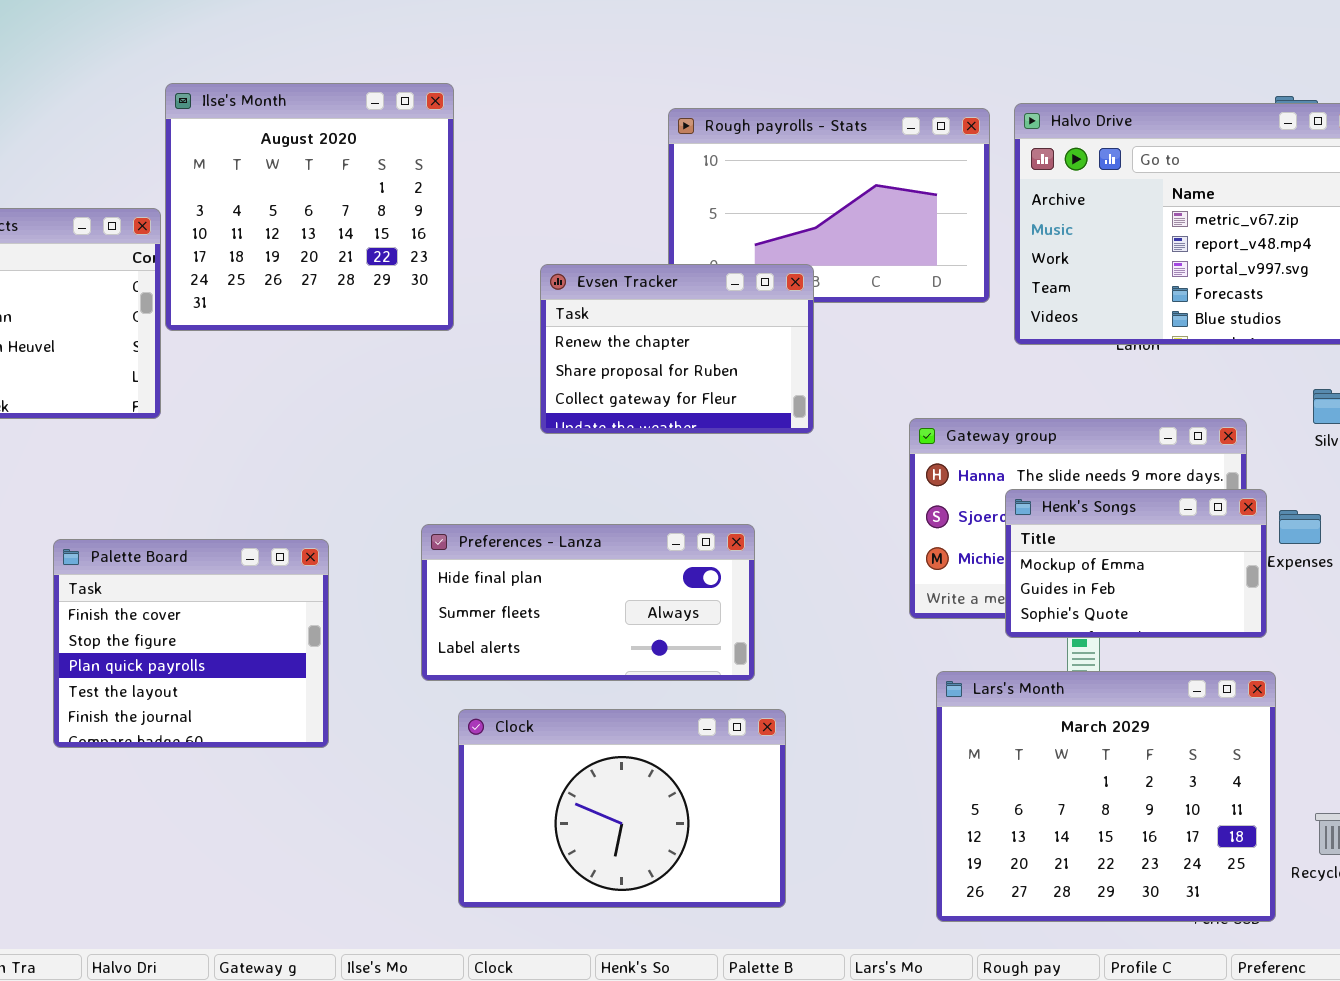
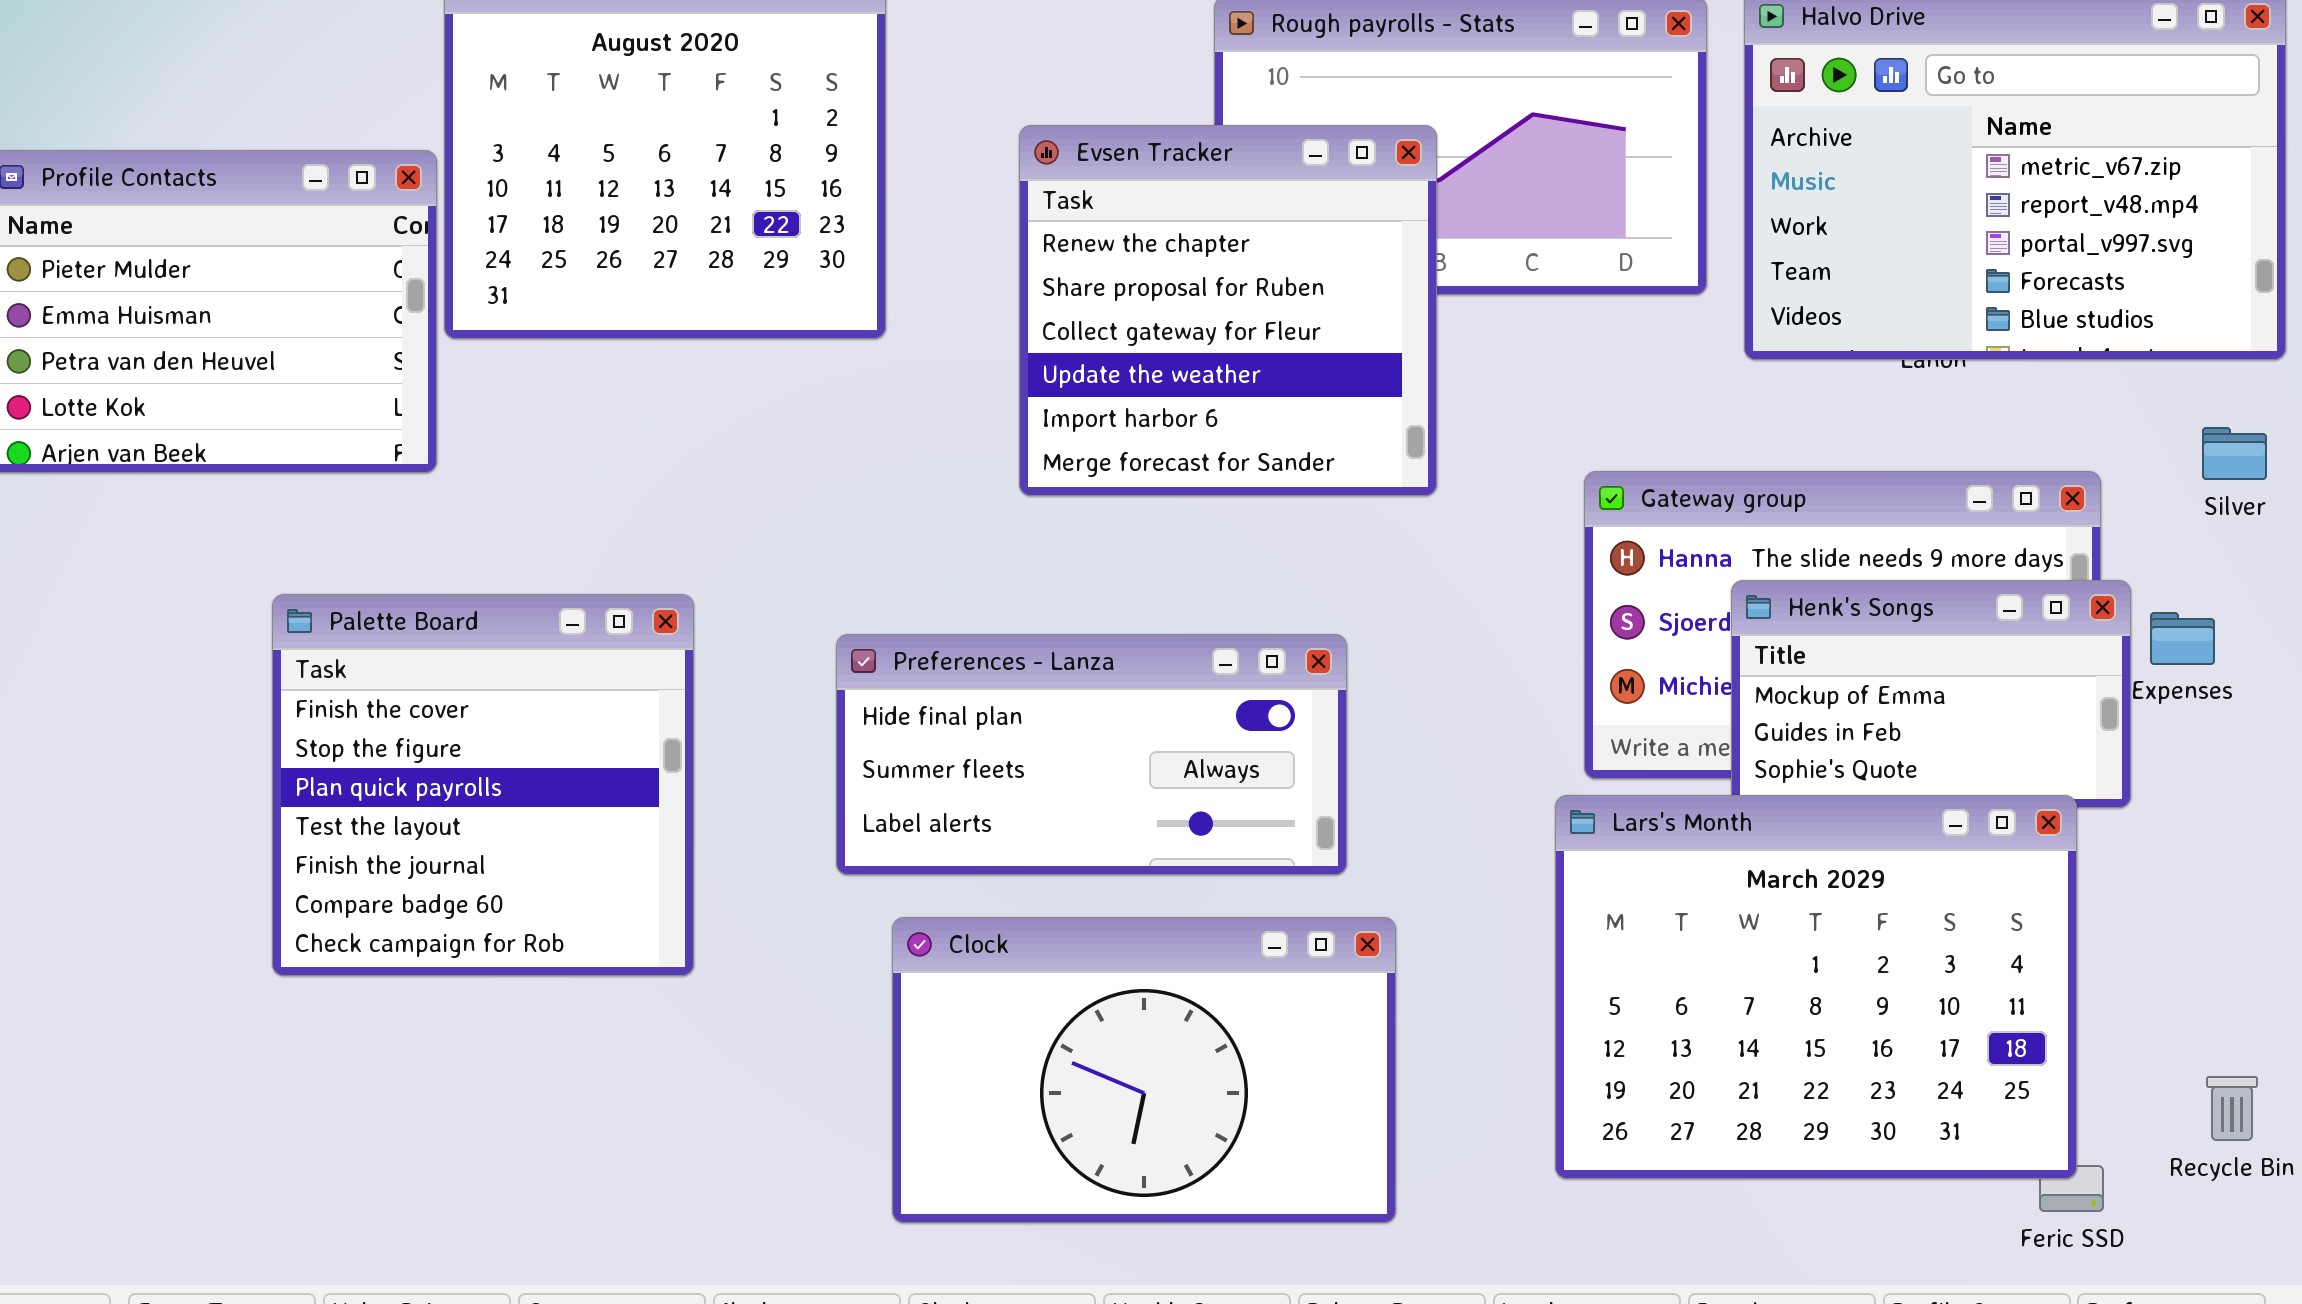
Evsen Tracker: [540,264,814,434] -> [1019,125,1437,496], resized
Palette Board: [53,539,329,748] -> [272,594,694,976], resized
Lars's Month: [936,671,1276,922] -> [1555,795,2077,1179], moved

